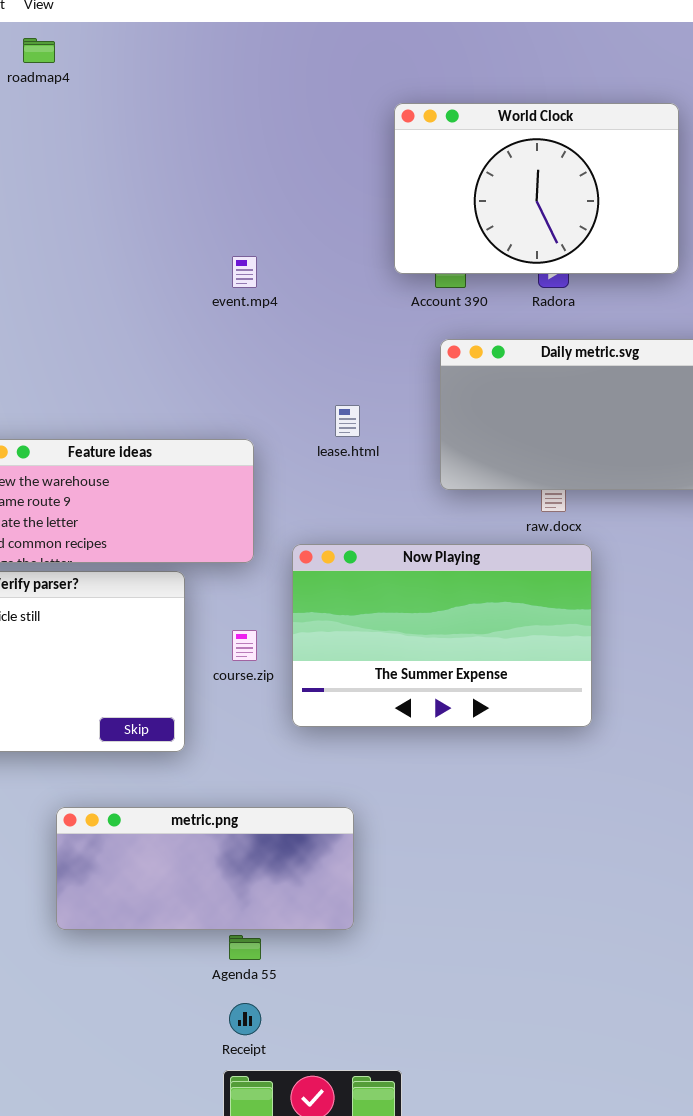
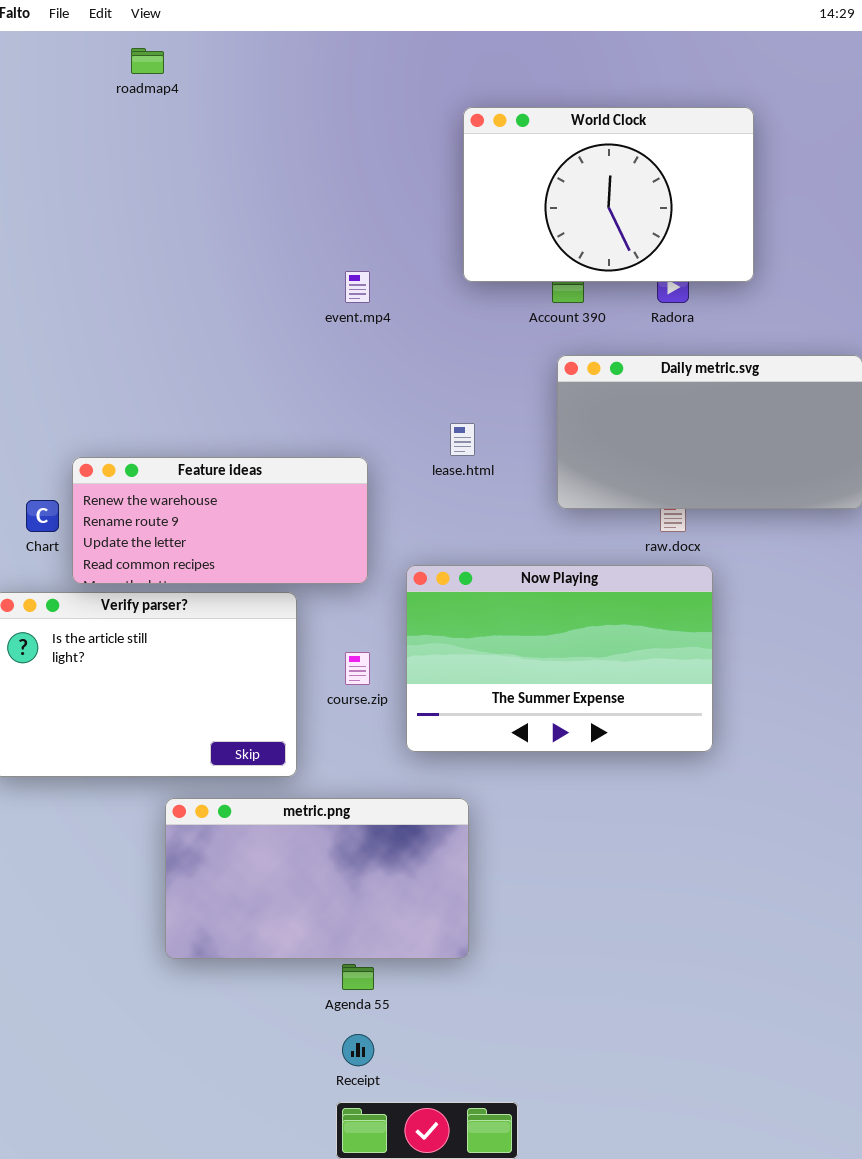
World Clock: [394,103,679,274] -> [463,107,754,282], moved
metric.png: [56,807,354,930] -> [165,798,469,959], resized

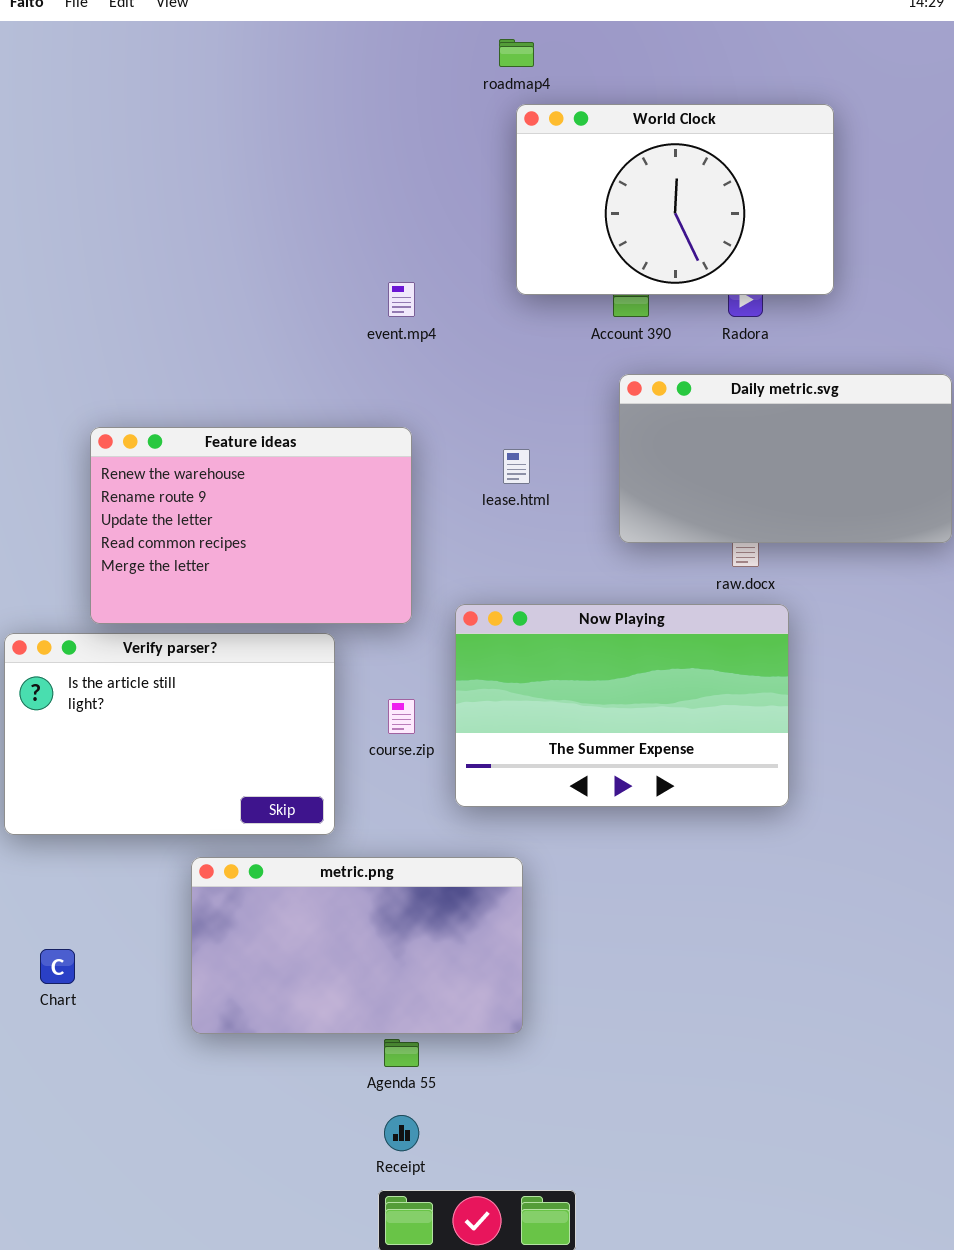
roadmap4: [131,48,164,74] -> [499,39,534,67], moved
Feature ideas: [72,457,368,584] -> [90,427,412,624], resized
Chart: [26,500,59,532] -> [40,949,75,984], moved

